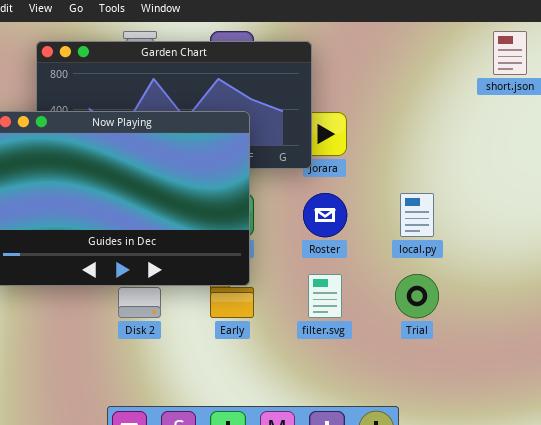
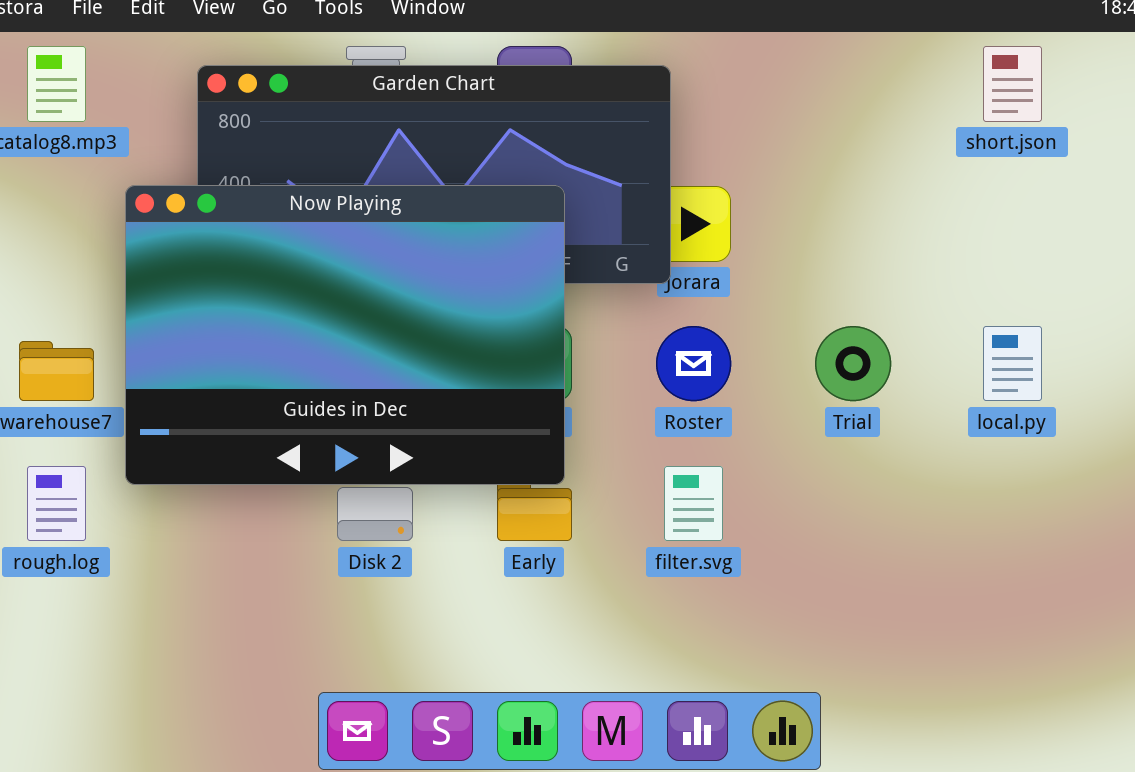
local.py: [400,193,434,237] -> [983,326,1042,401], moved
Trial: [395,274,439,318] -> [815,326,891,401], moved

